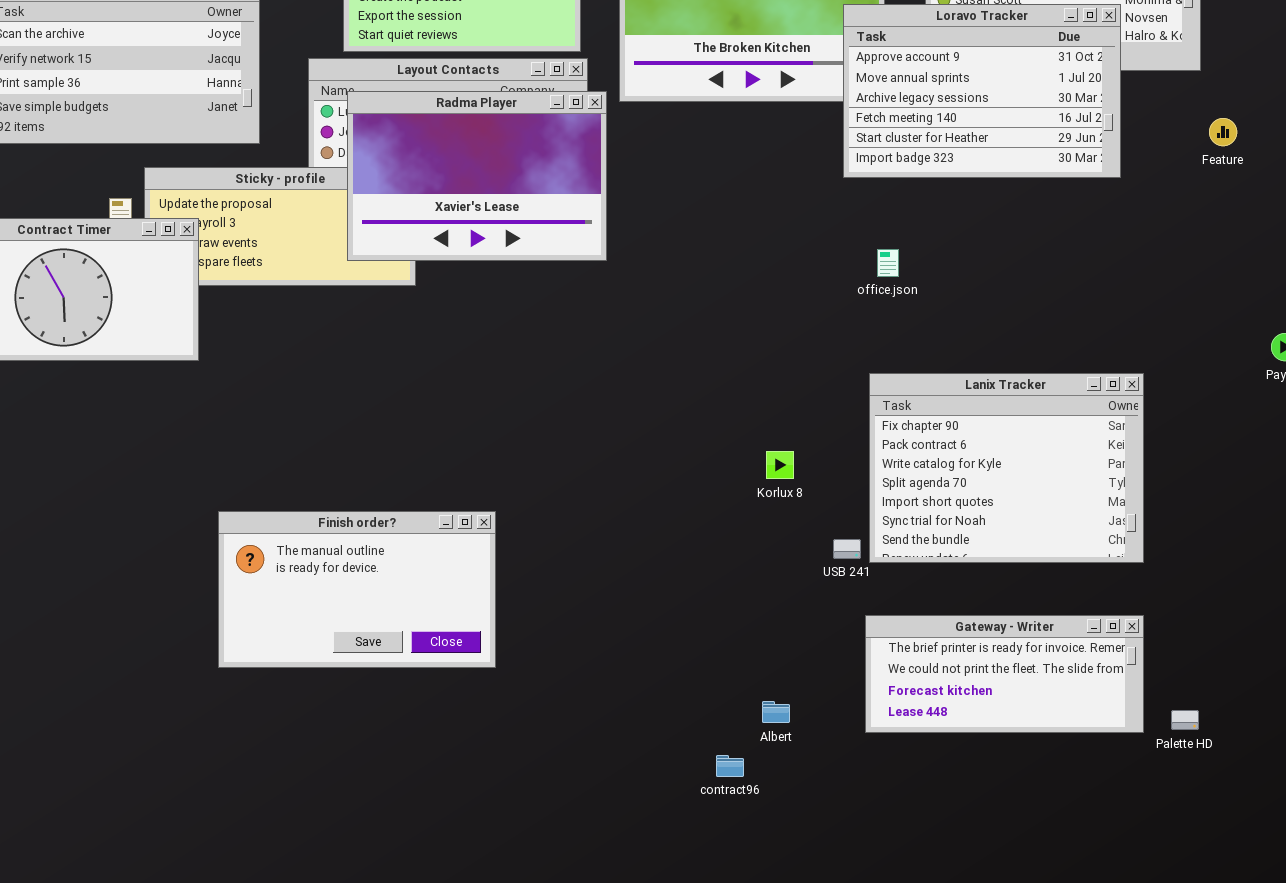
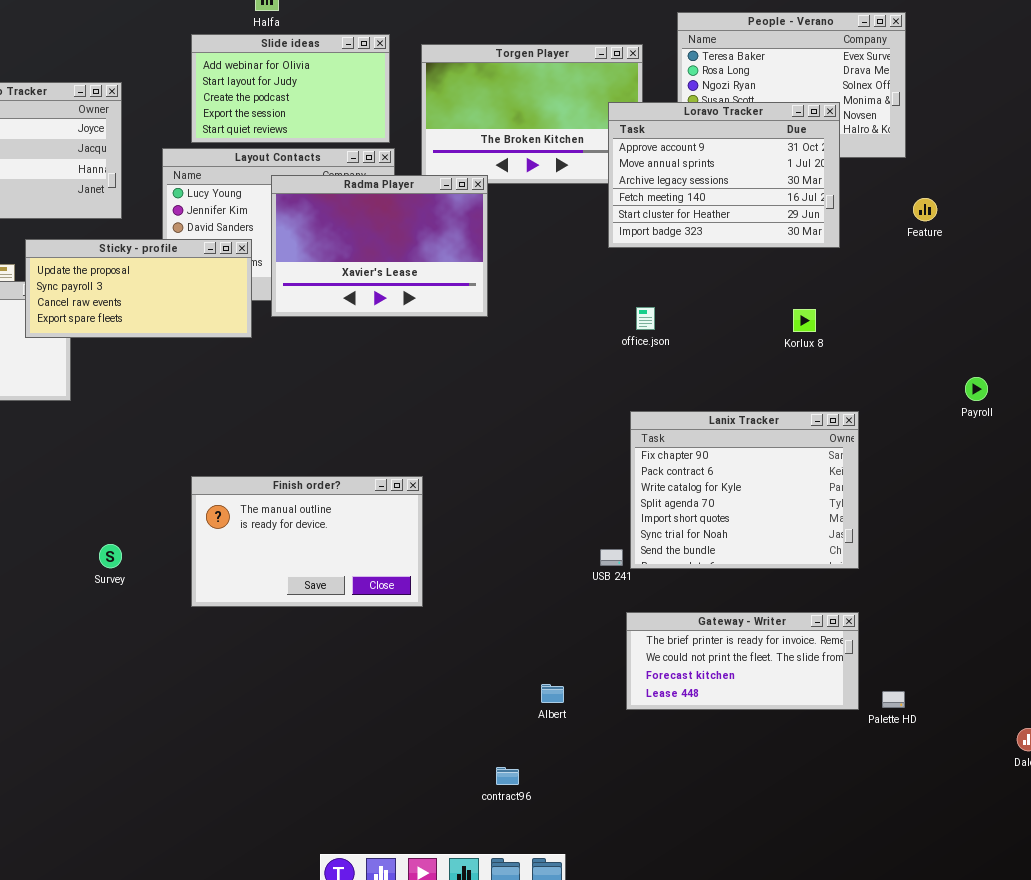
Radma Player: [347,91,607,261] -> [271,175,488,317], moved
Sticky - profile: [144,167,416,286] -> [25,239,252,338], raised
Korlux 8: [766,451,794,479] -> [793,309,816,332], moved
Finish order?: [218,511,496,668] -> [191,476,423,607], moved
contract96: [716,755,744,777] -> [496,767,519,785], moved

